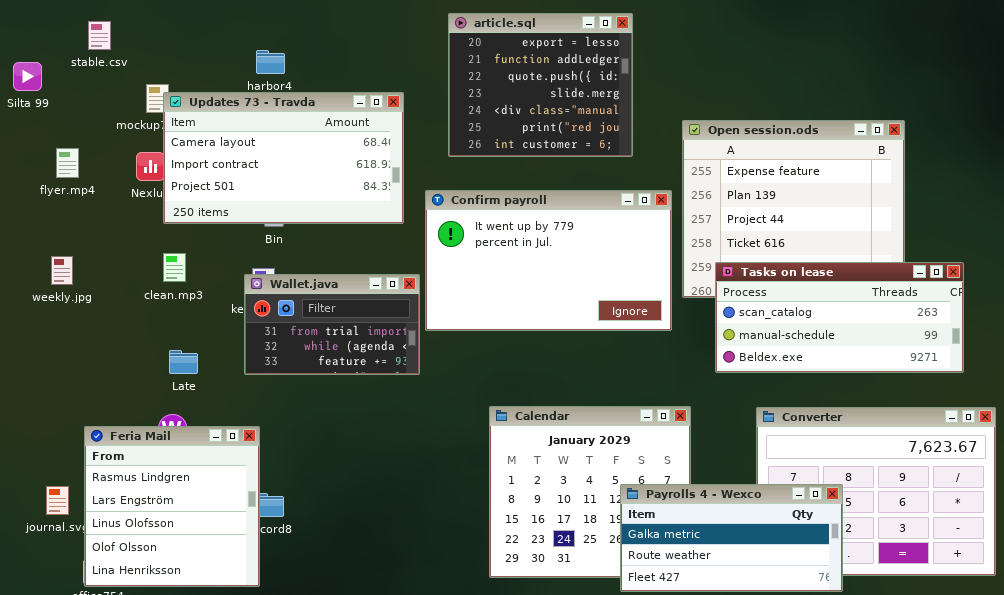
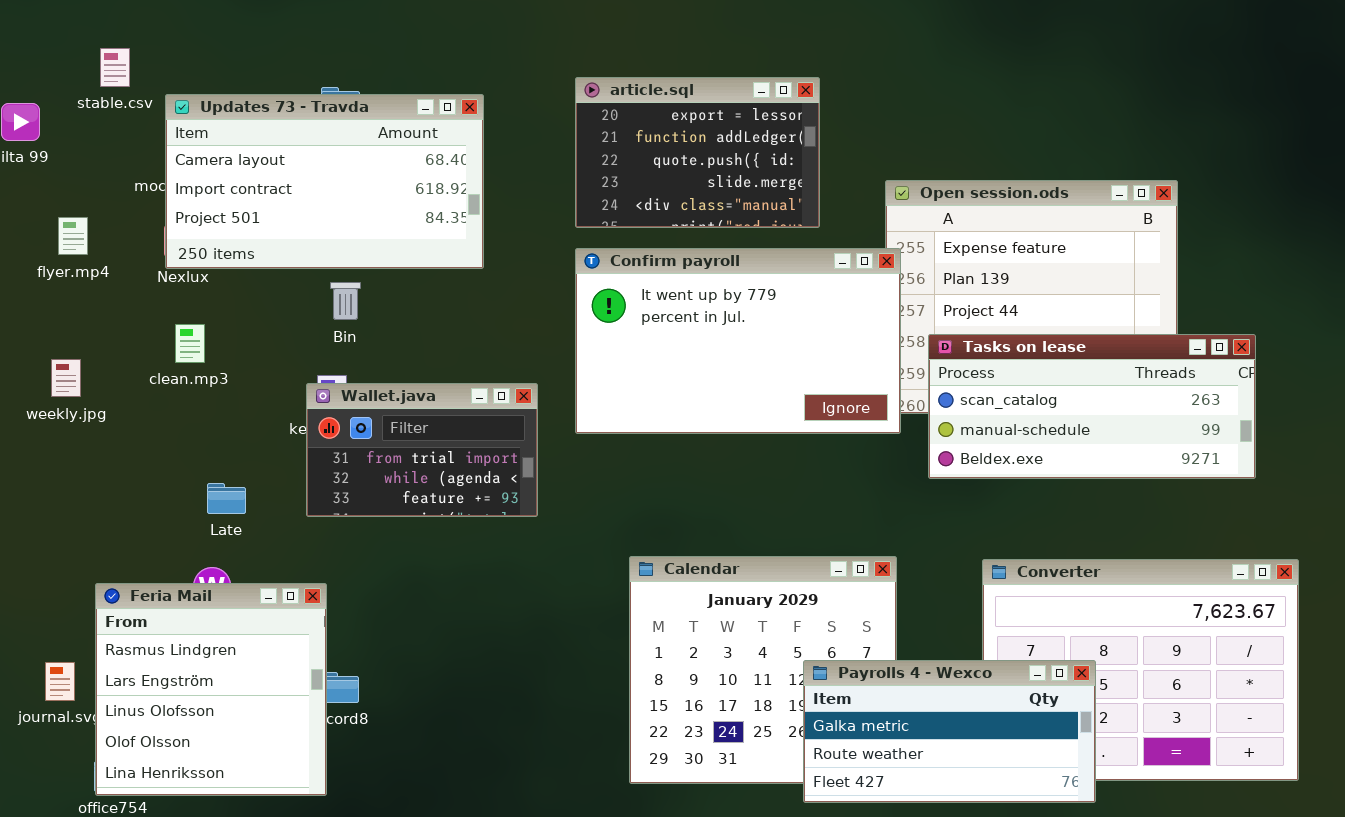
article.sql: [448,13,633,157] -> [575,77,820,228], resized
Updates 73 - Travda: [163,92,404,224] -> [165,94,484,269], moved
Confirm payroll: [425,190,672,331] -> [575,248,901,434], moved
clean.mp3: [163,253,186,282] -> [175,324,205,363], moved
Tasks on lease: [715,262,964,373] -> [928,334,1256,479], moved

